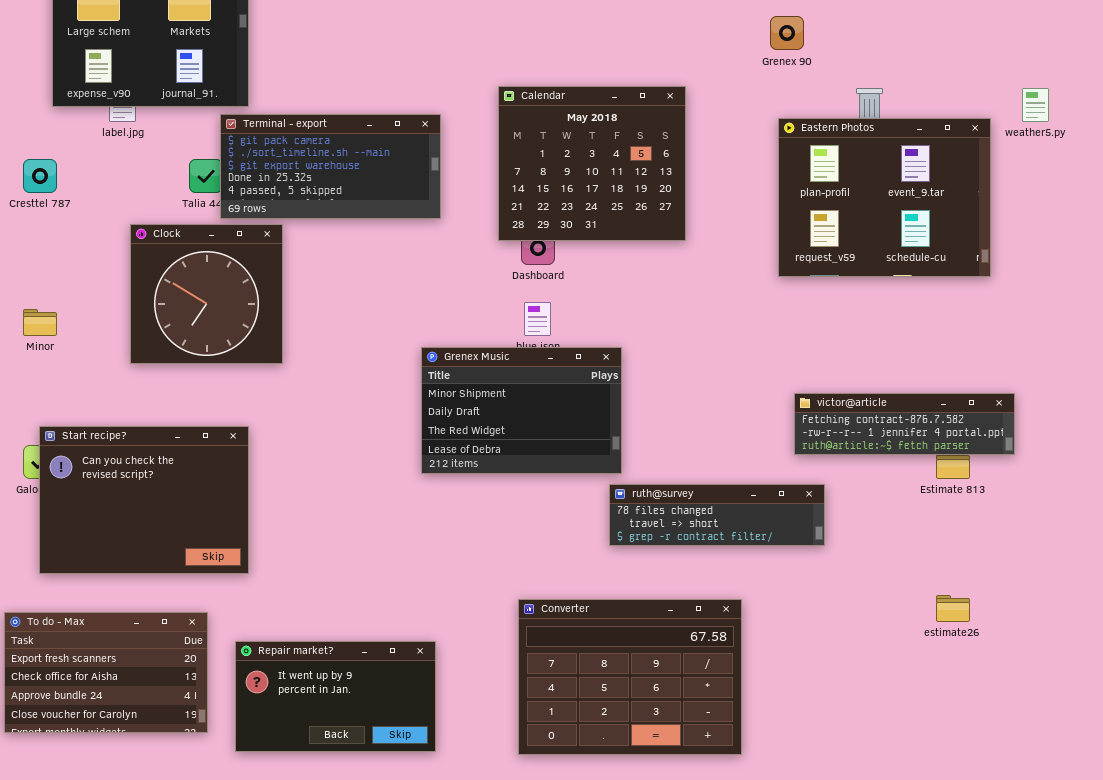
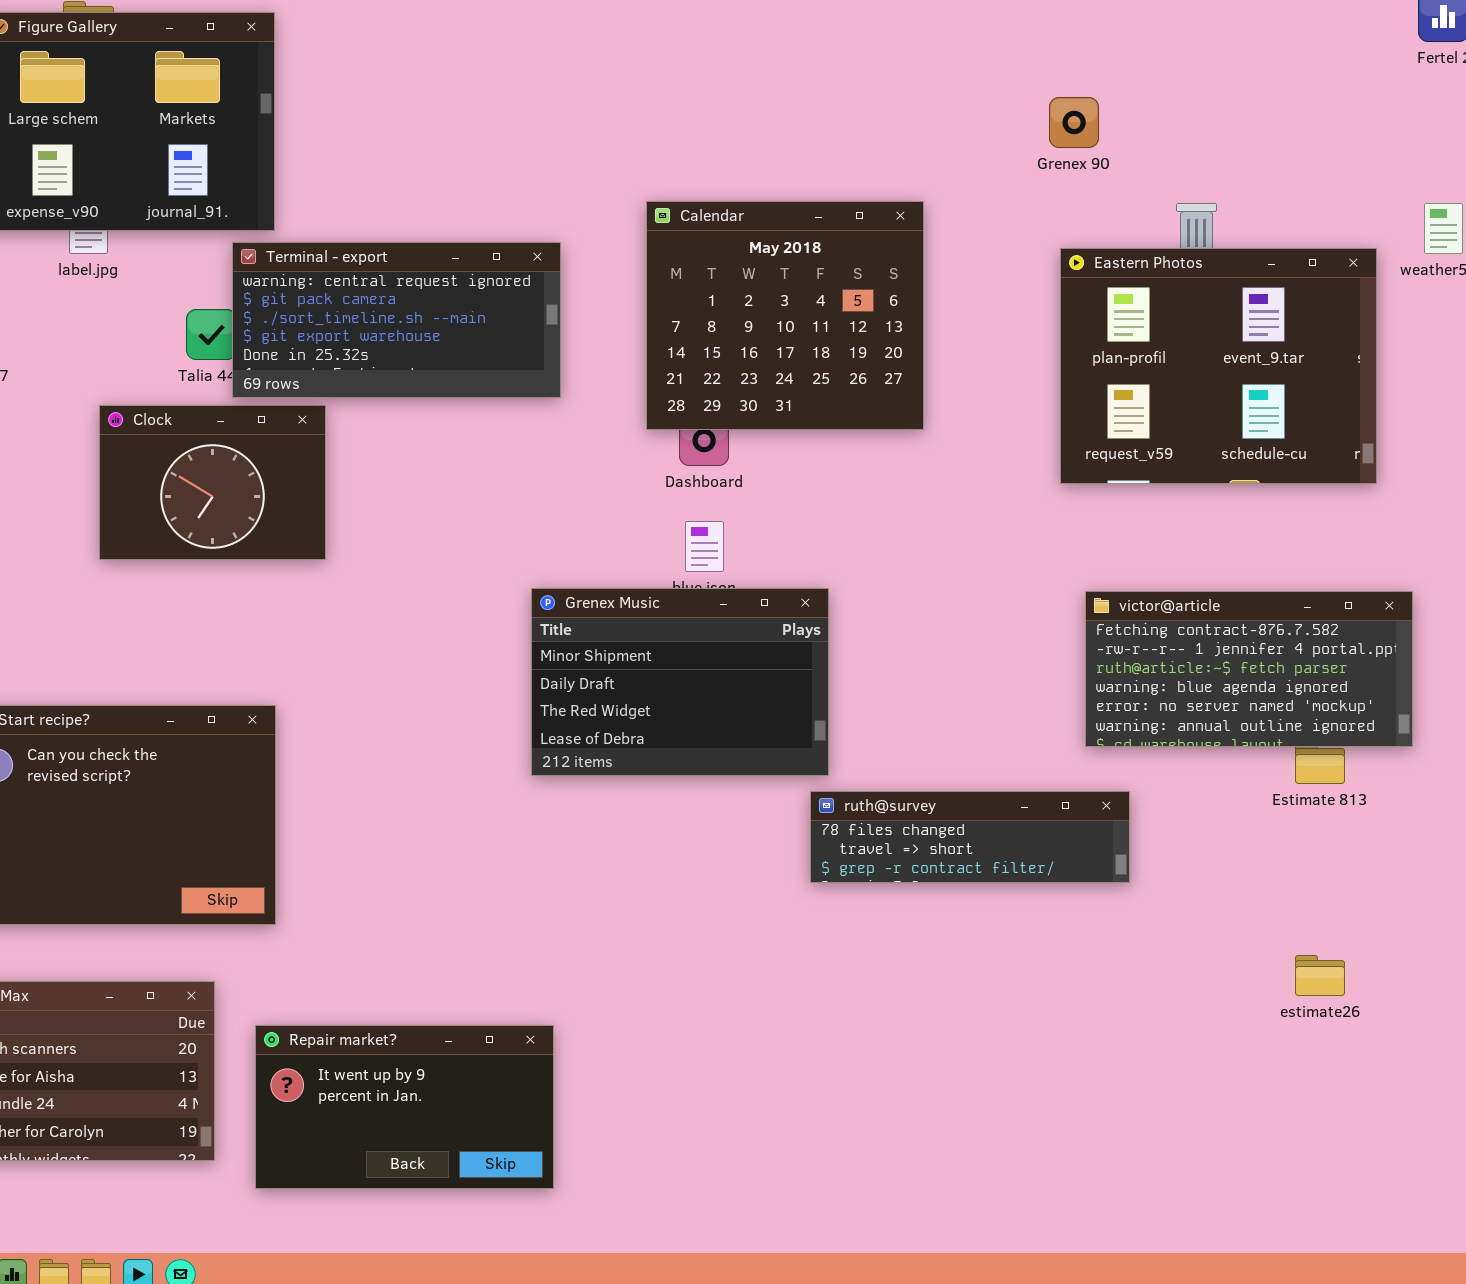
Terminal - export: [220,114,441,219] -> [232,242,561,398], scrolled up 1 row
Clock: [130,224,283,364] -> [99,405,326,560], resized
victor@article: [794,393,1015,455] -> [1085,591,1413,747], resized
Converter: [518,599,742,755] -> none, closed

